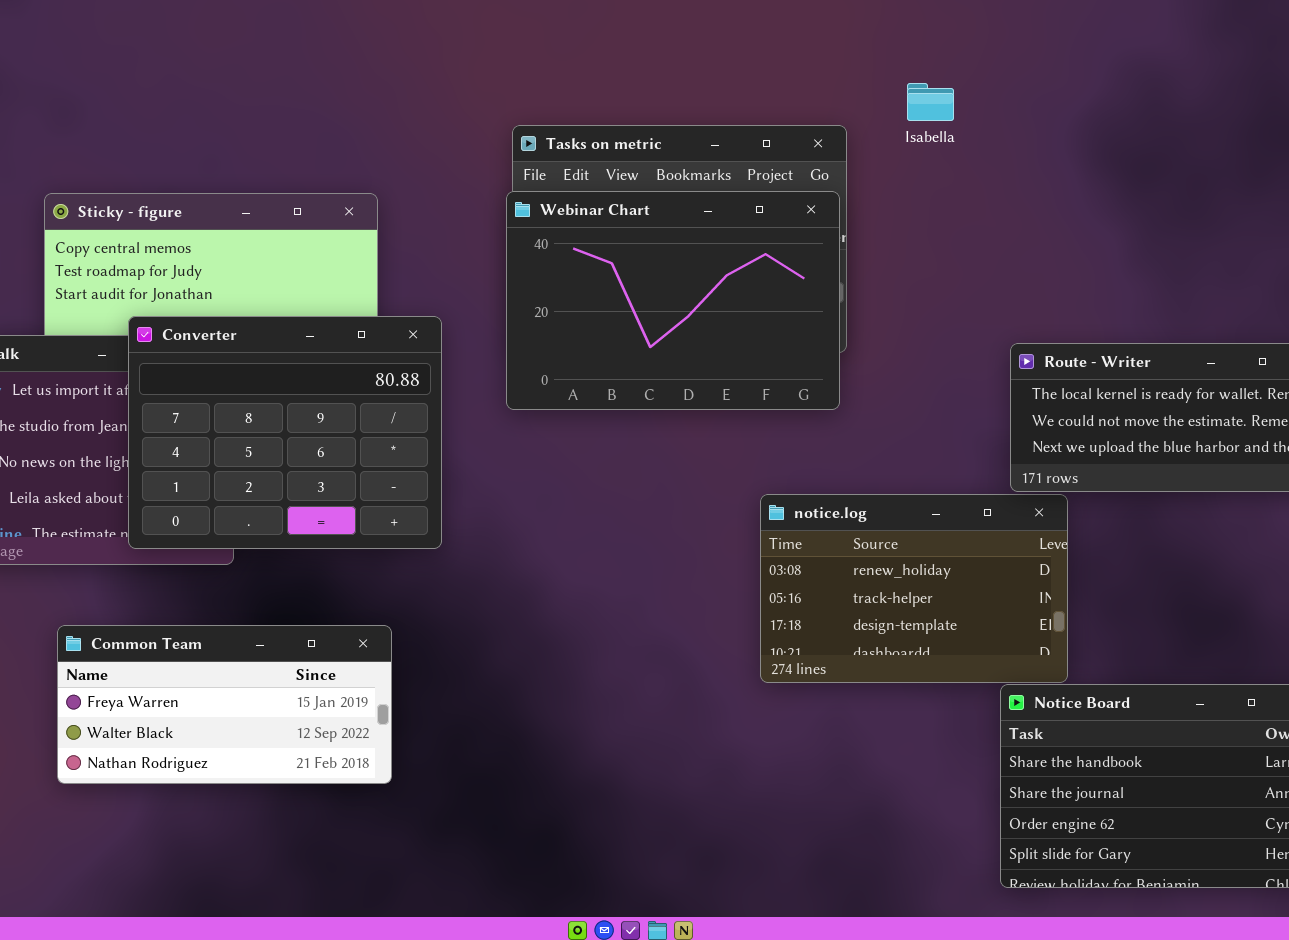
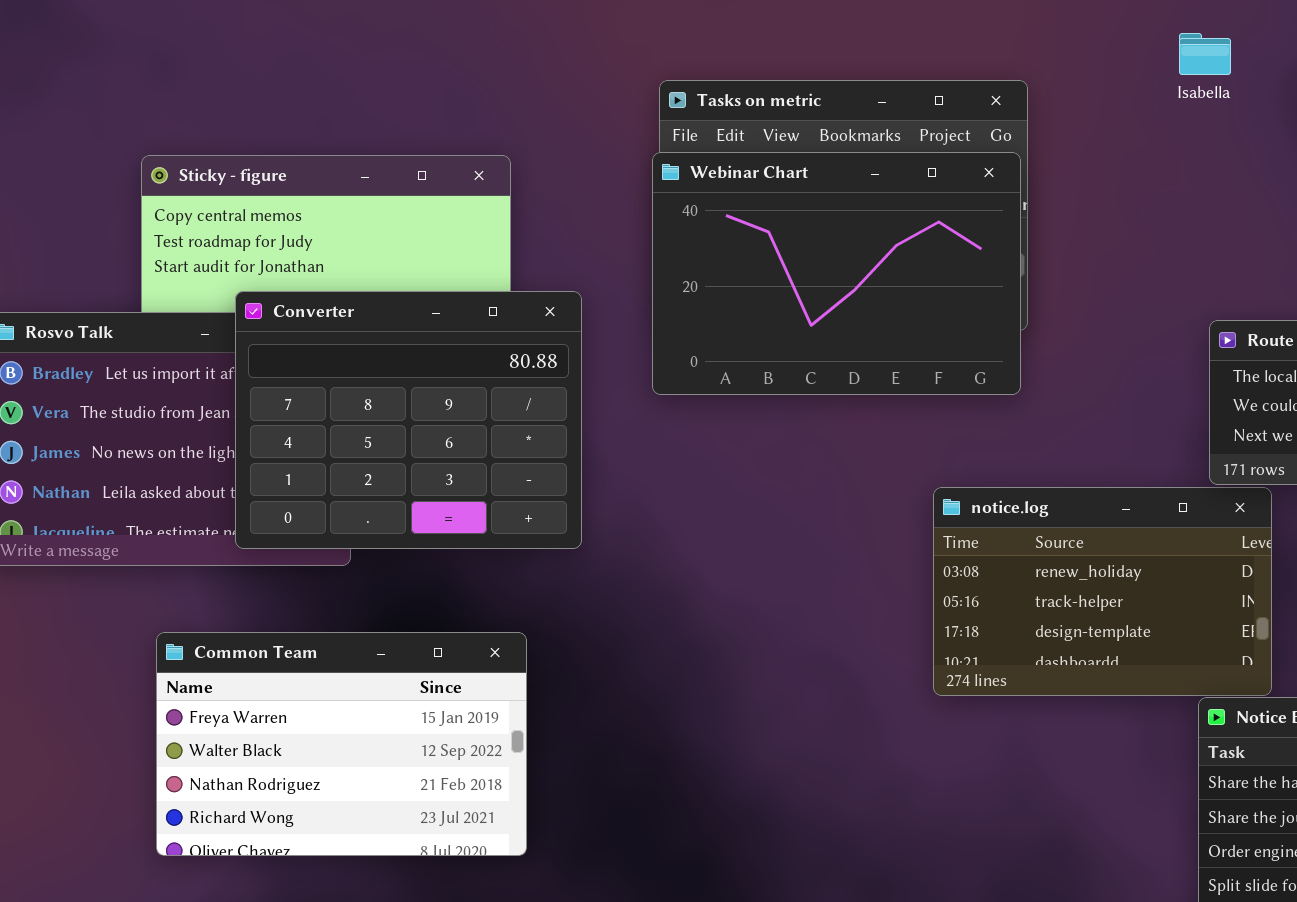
Isabella: [907,83,954,121] -> [1179,33,1231,75], moved
Common Team: [57,625,392,784] -> [156,632,527,856], resized

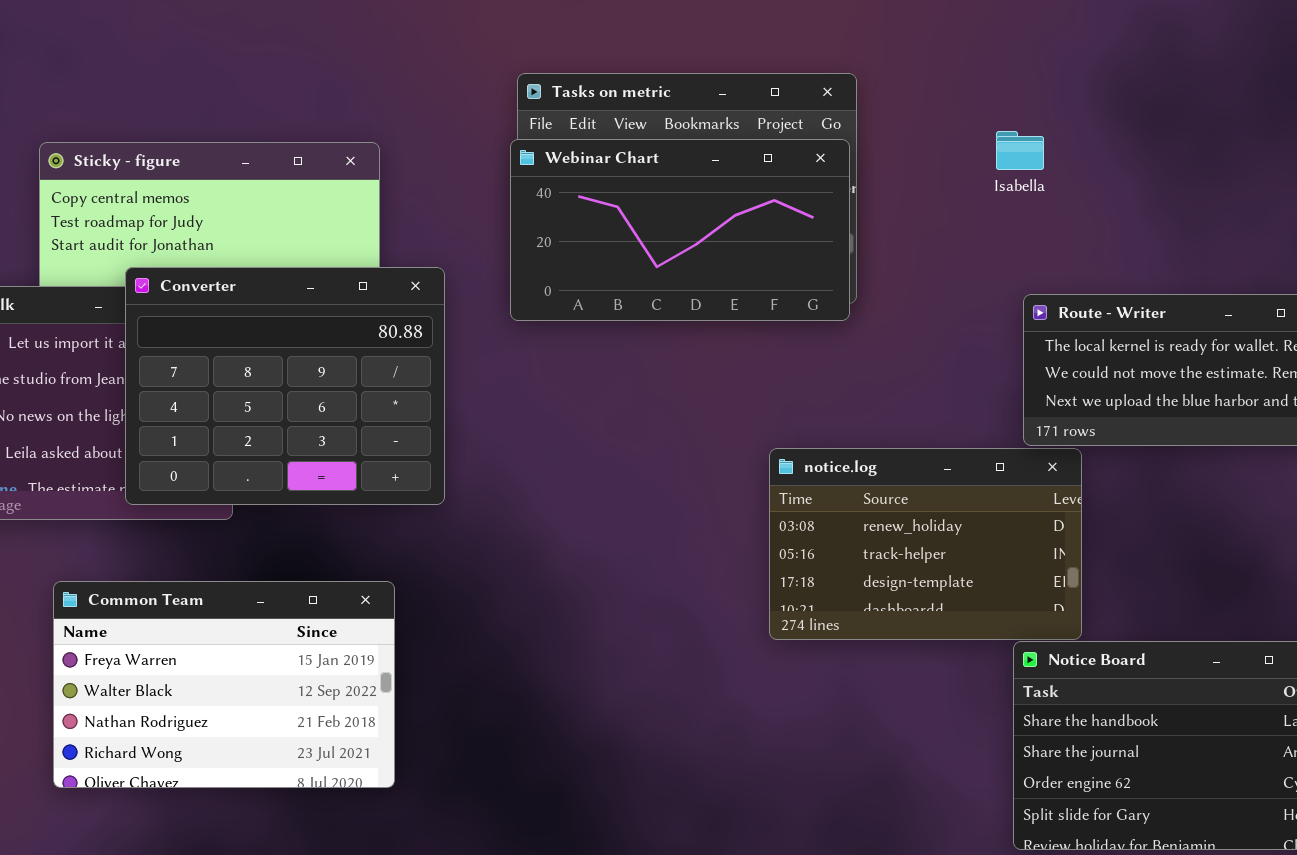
Isabella: [1179,33,1231,75] -> [996,131,1044,170], moved
Webinar Chart: [652,152,1021,395] -> [510,139,850,321], resized

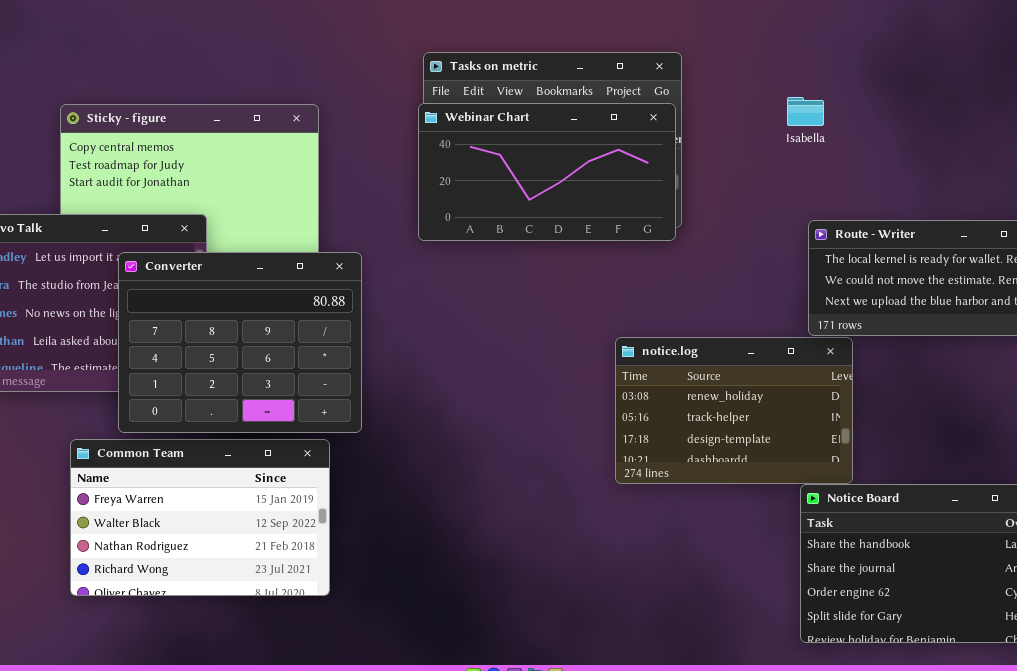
Converter: [125,267,445,505] -> [118,252,362,433], moved

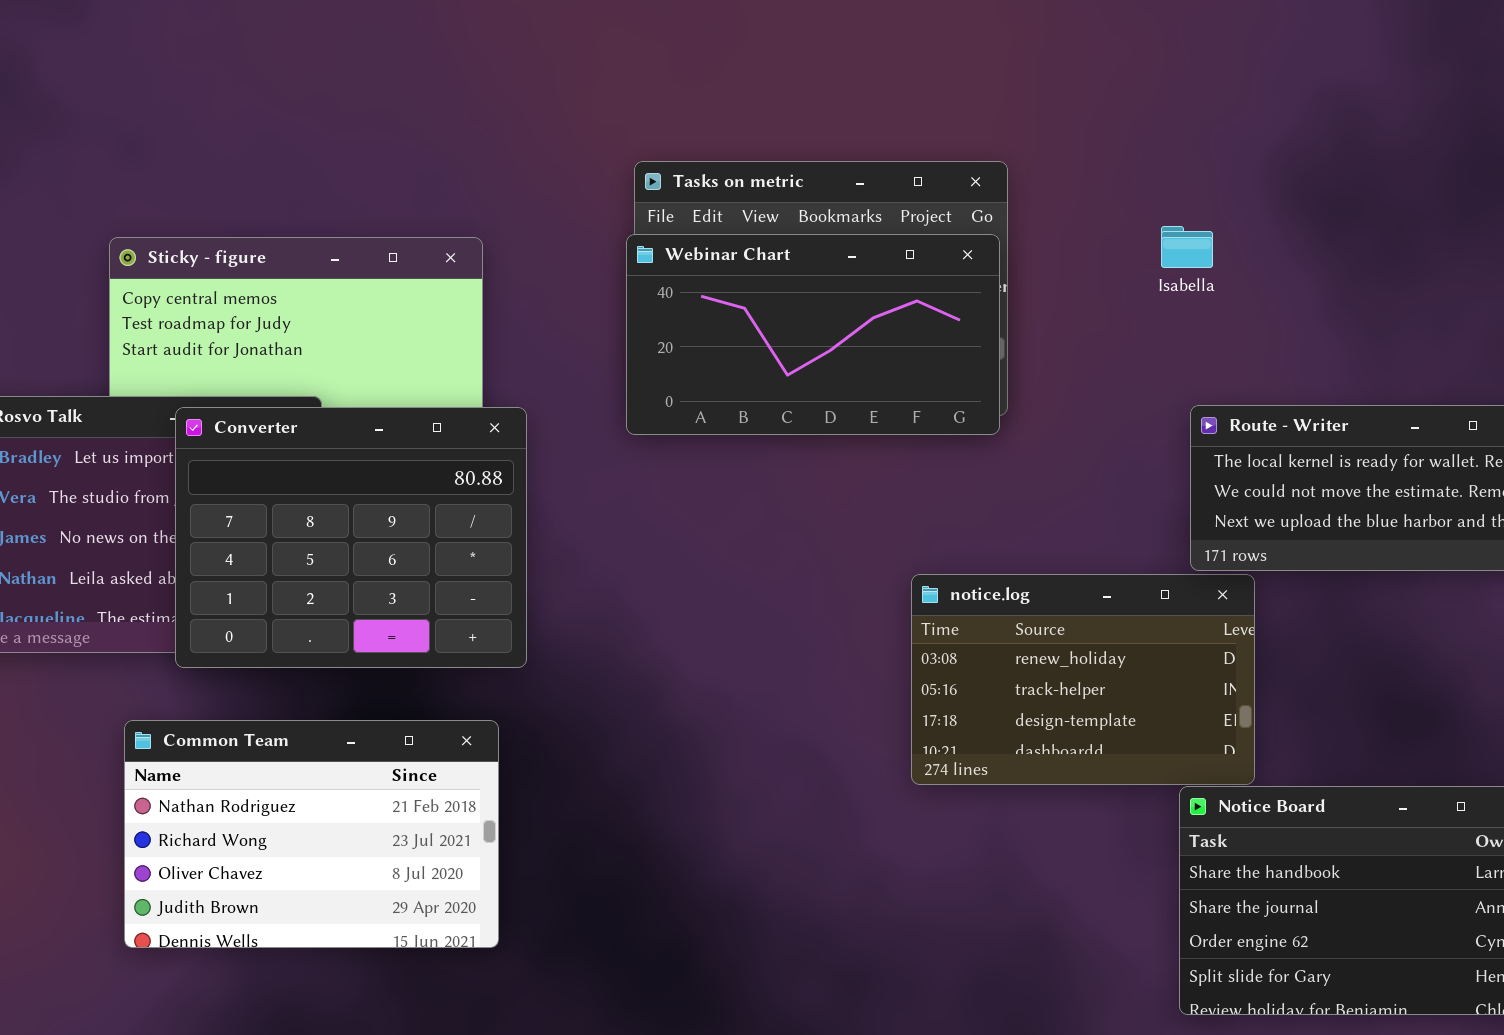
Converter: [118,252,362,433] -> [175,407,527,668], moved
Common Team: [70,439,330,596] -> [124,720,499,948], scrolled down 2 rows

